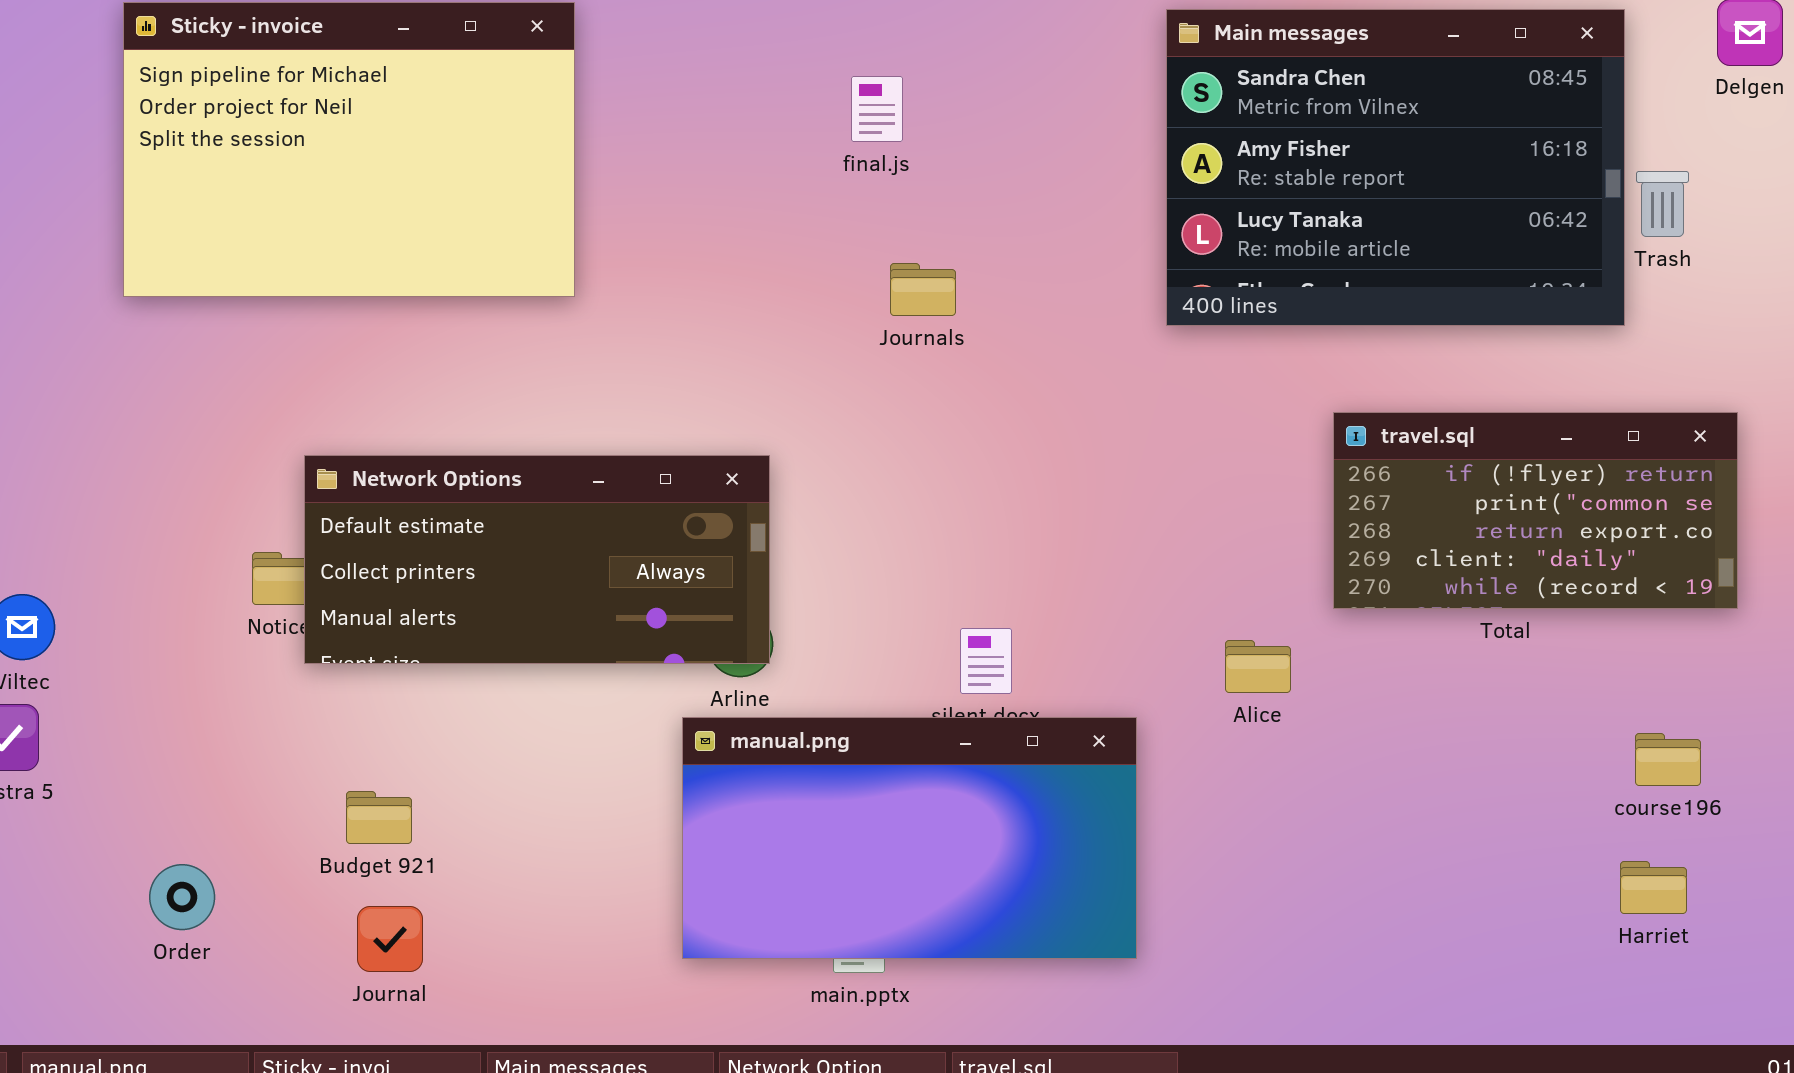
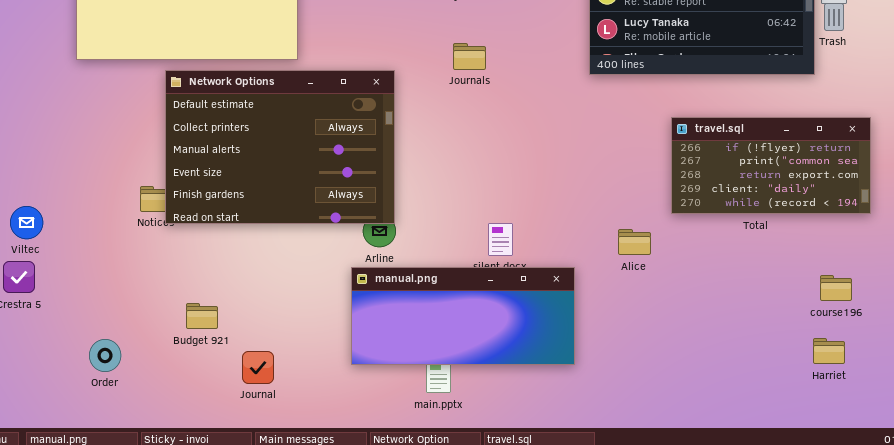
Network Options: [304,455,770,664] -> [165,70,395,224], moved, resized
manual.png: [682,717,1137,959] -> [351,267,575,365], resized
Journal: [357,906,423,972] -> [242,351,274,384], moved

